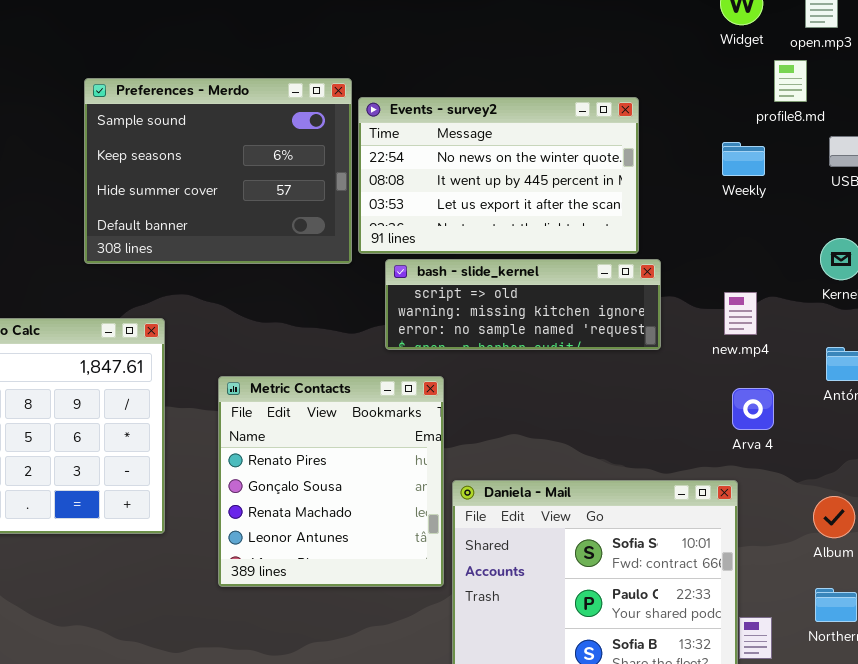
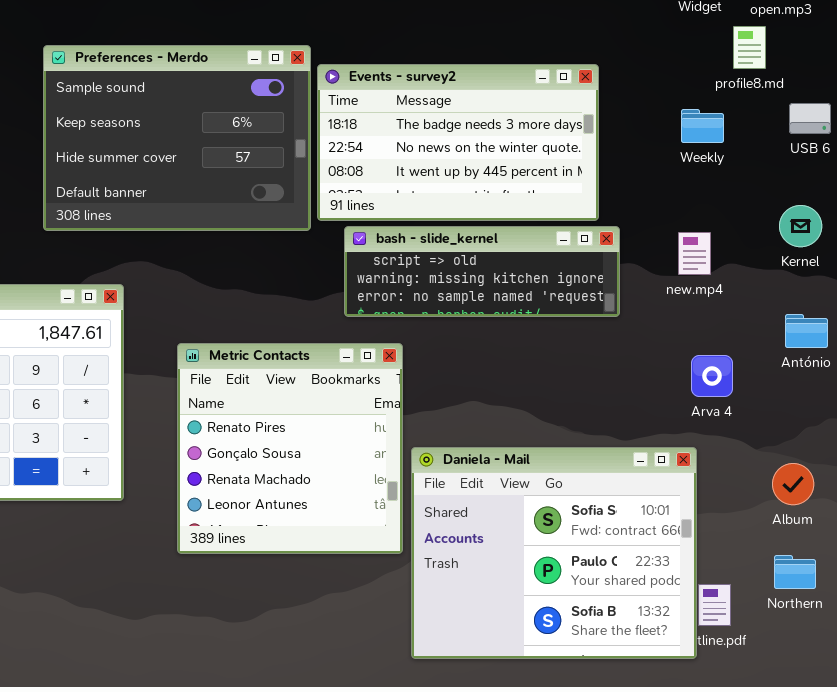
Events - survey2: [358,97,639,254] -> [317,64,599,221], scrolled up 1 row
new.mp4: [724,292,757,335] -> [678,232,711,275], moved

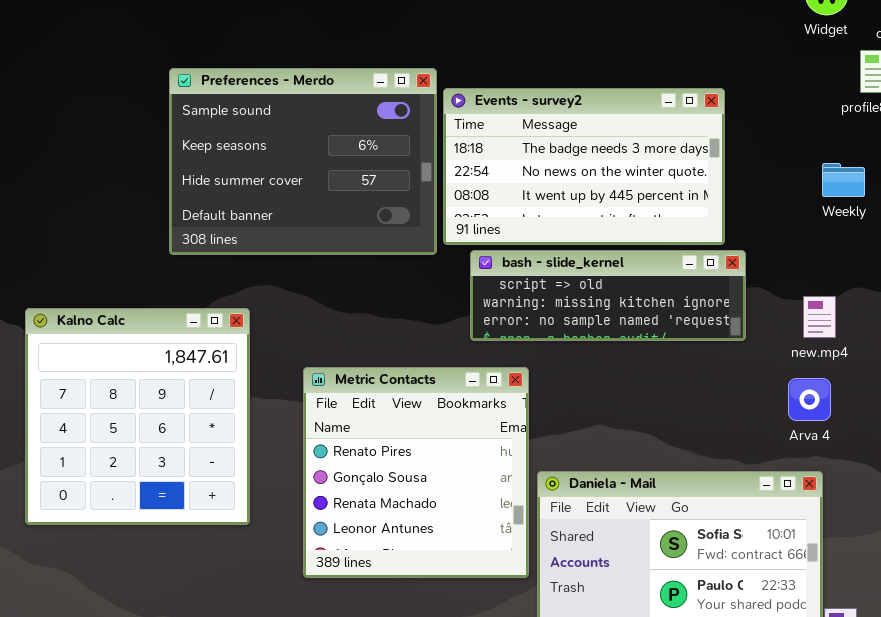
Weekly: [681,109,724,143] -> [822,163,865,197], moved
new.mp4: [678,232,711,275] -> [803,296,836,338], moved
Arva 4: [691,355,733,397] -> [788,378,831,421], moved

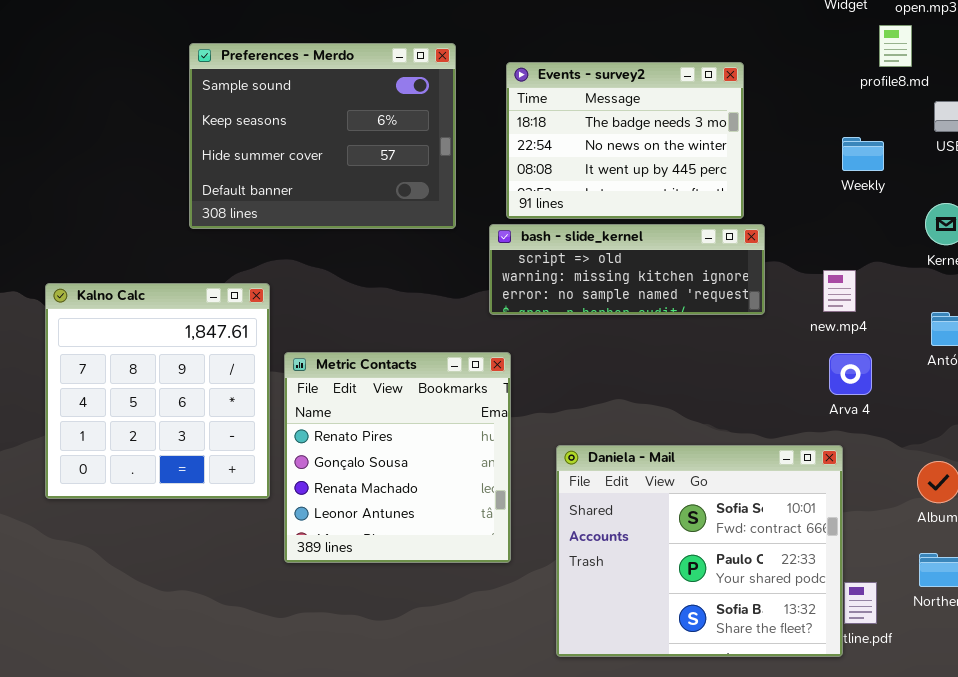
Events - survey2: [443,88,725,245] -> [506,62,744,219], resized
Metric Contacts: [303,367,529,578] -> [284,352,511,563], moved
Arva 4: [788,378,831,421] -> [829,353,872,395], moved

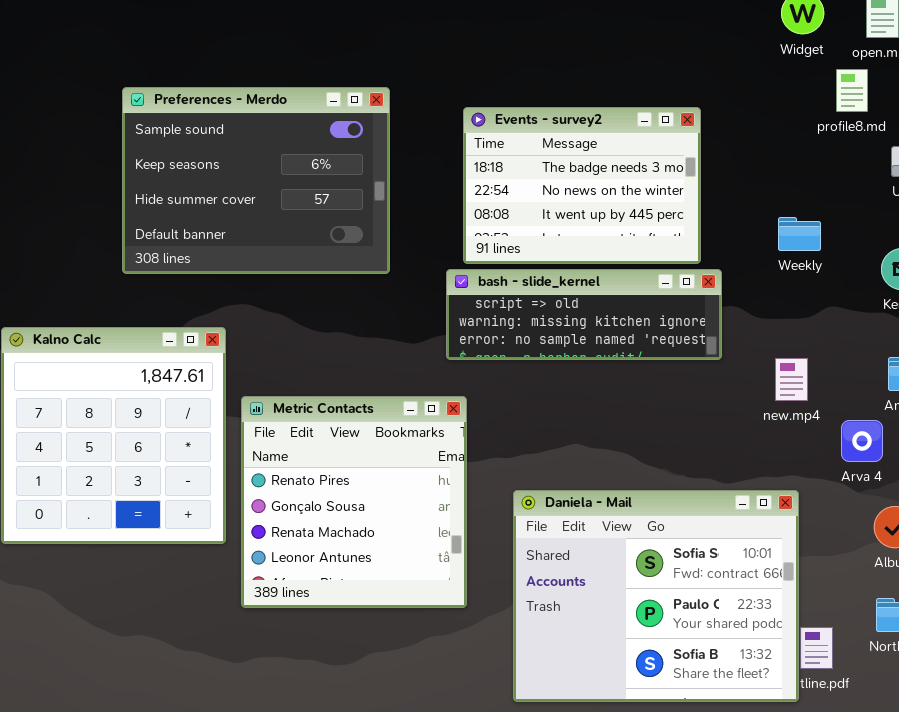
Preferences - Merdo: [189,43,456,229] -> [122,87,390,274], moved
Weekly: [842,137,884,171] -> [778,217,821,251], moved
new.mp4: [823,270,856,312] -> [775,358,808,401], moved
Arva 4: [829,353,872,395] -> [841,420,883,462], moved

